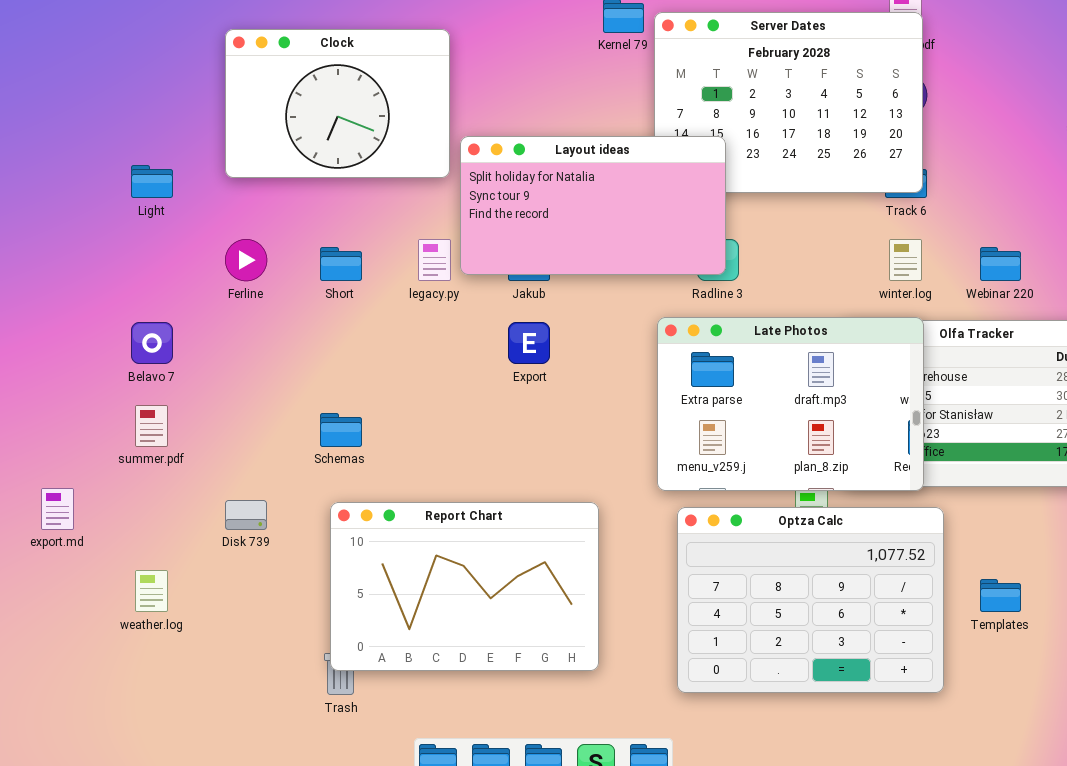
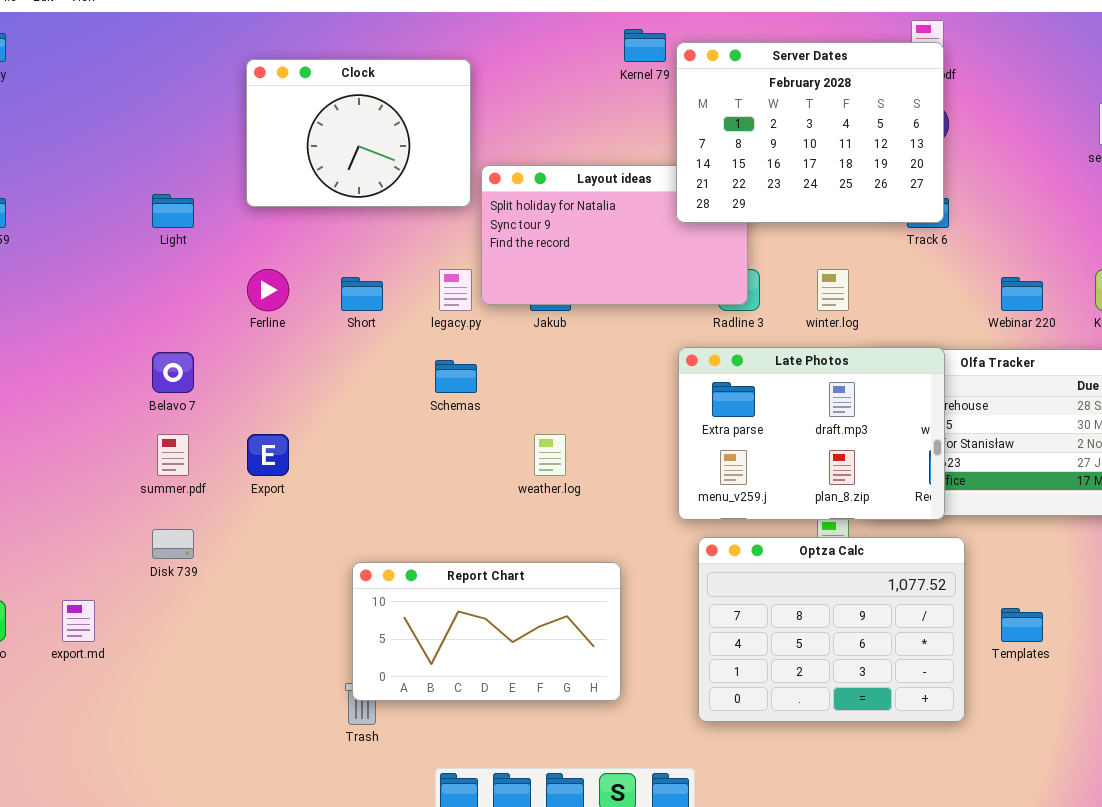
Server Dates: [654,12,923,193] -> [676,42,944,223], raised
winter.log: [889,239,922,281] -> [817,269,849,311], moved
Export: [508,322,550,364] -> [247,434,289,476], moved
Schemas: [320,413,362,447] -> [435,360,477,393], moved
export.md: [41,488,74,530] -> [62,600,95,642], moved
Disk 739: [225,500,267,530] -> [152,529,194,559], moved
Report Chart: [330,502,599,671] -> [352,562,621,701], resized
weather.log: [135,570,168,612] -> [534,434,566,476], moved

